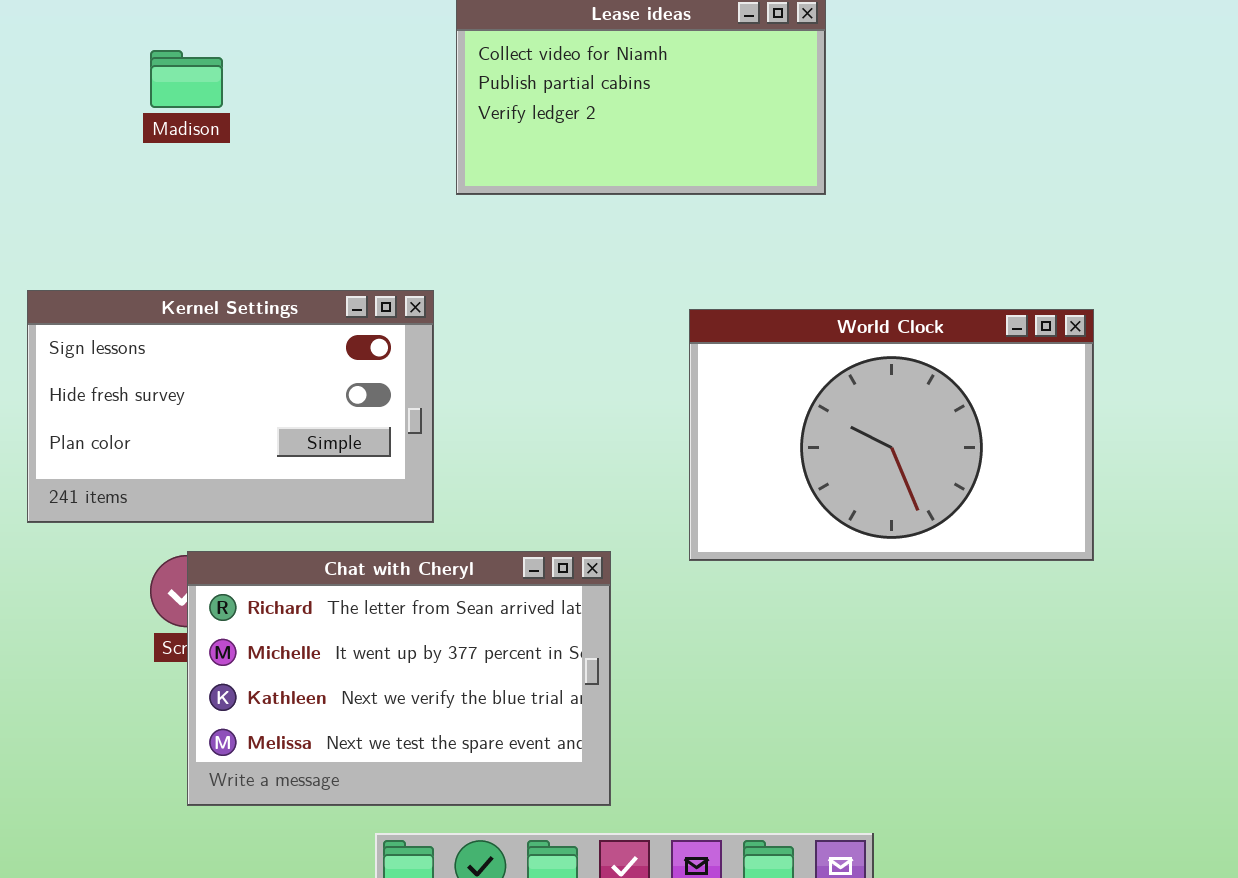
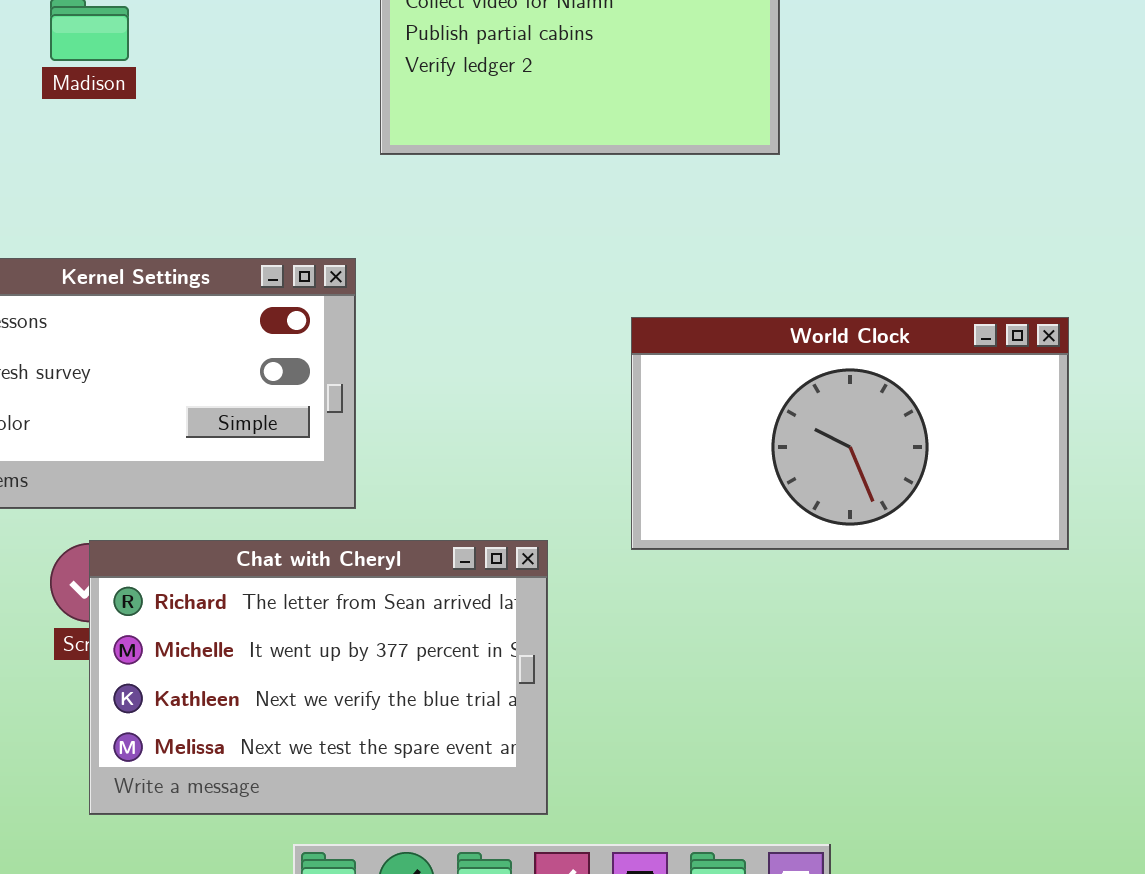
World Clock: [689,309,1094,561] -> [631,317,1069,550], resized

